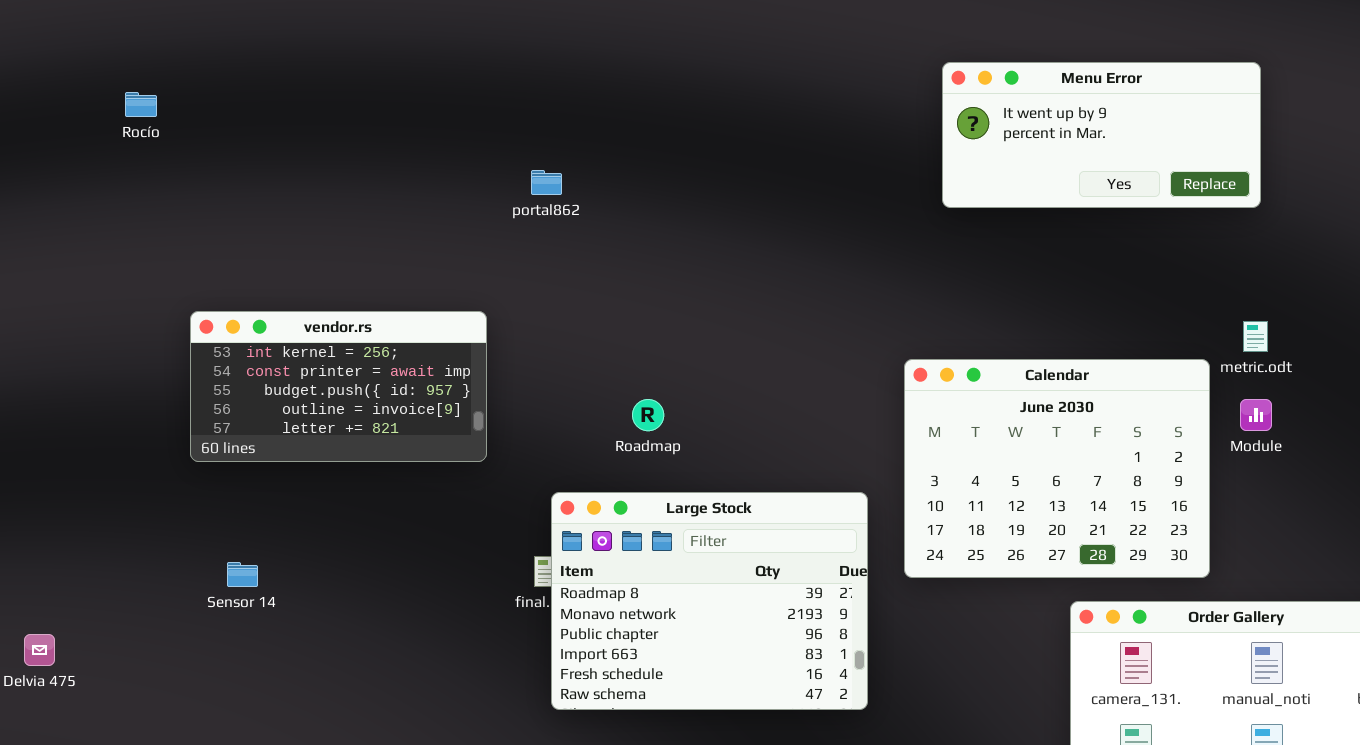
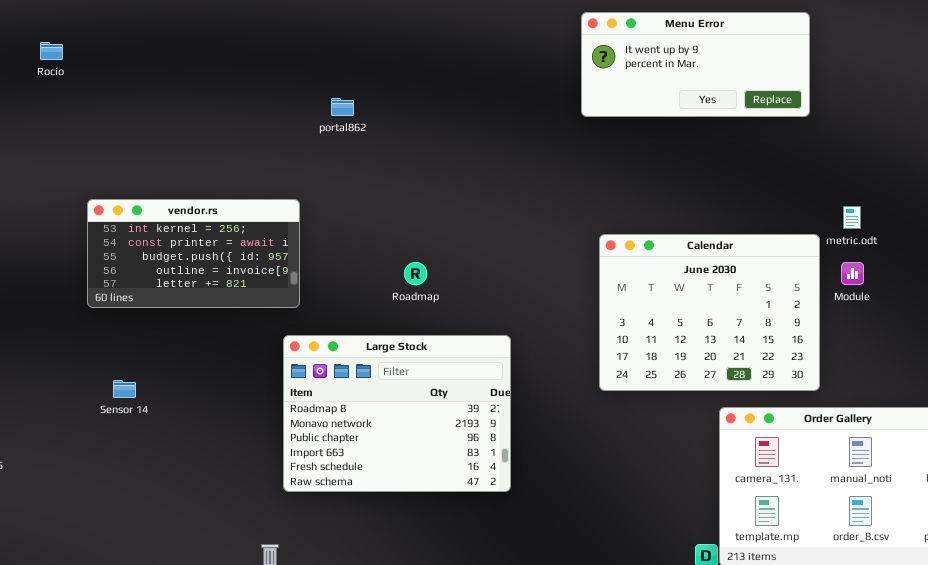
Menu Error: [942,62,1261,208] -> [581,12,810,117], moved
Large Stock: [551,492,868,710] -> [283,335,511,492], moved

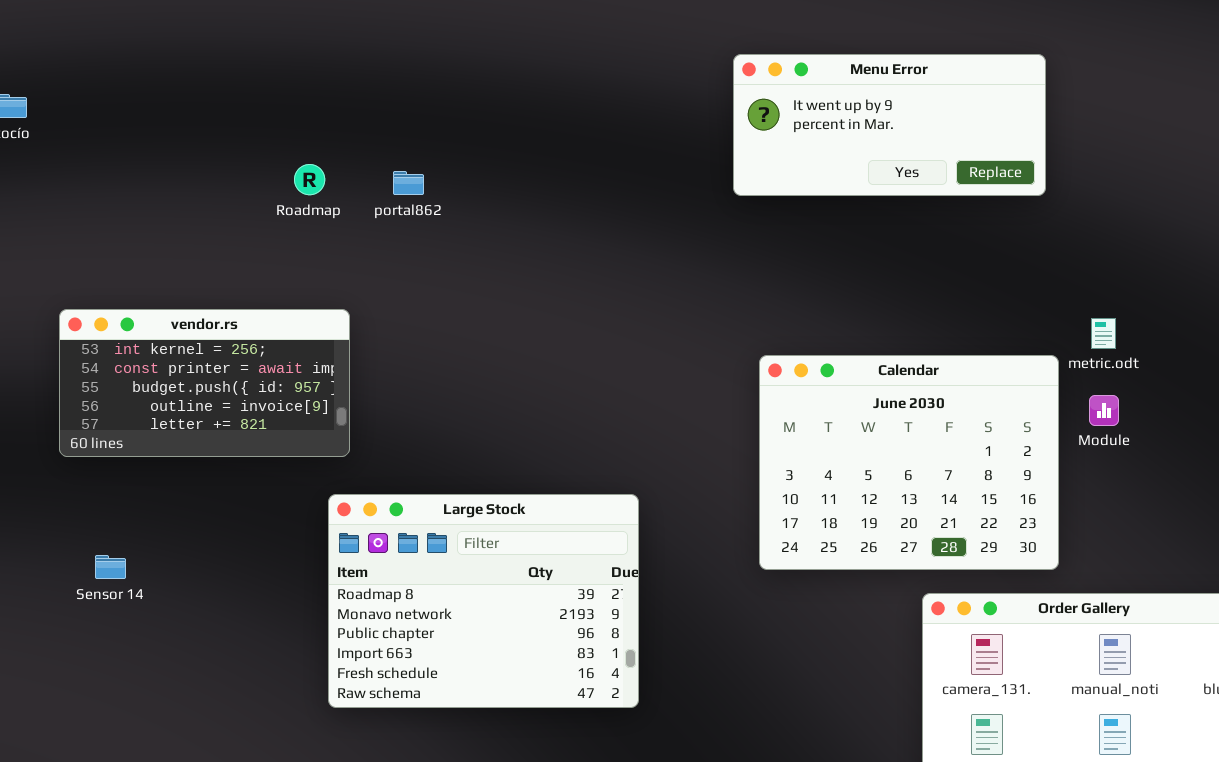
Roadmap: [404,262,427,285] -> [294,164,325,195], moved

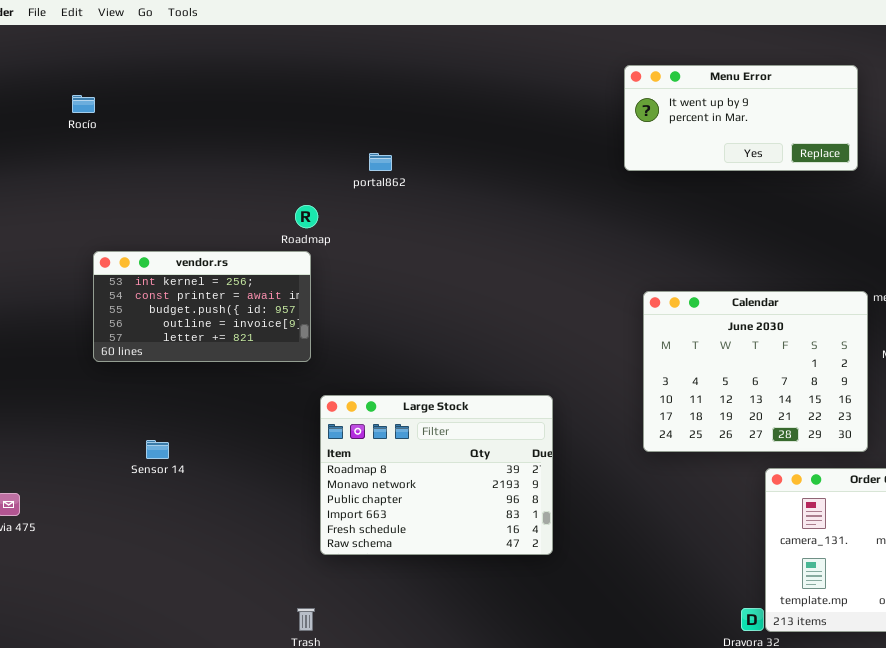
Roadmap: [294,164,325,195] -> [295,205,318,228], moved
vendor.rs: [59,309,350,457] -> [93,251,311,362], moved

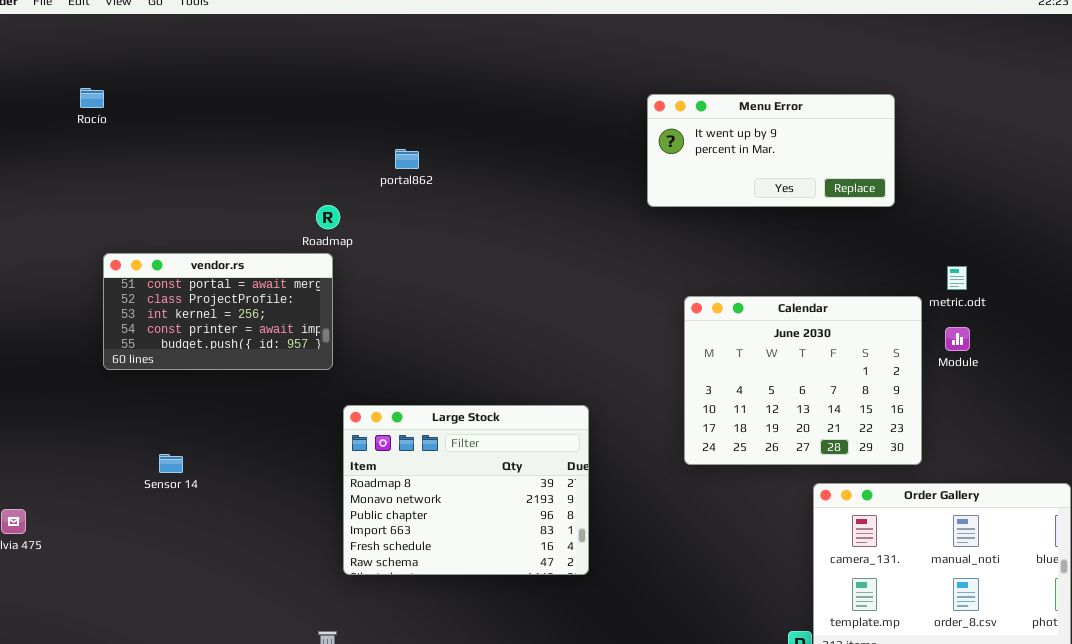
Menu Error: [624,65,858,171] -> [647,94,895,207], moved
vendor.rs: [93,251,311,362] -> [103,253,333,370], scrolled up 2 rows

